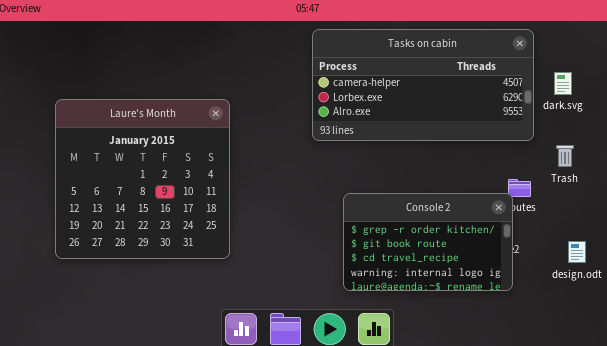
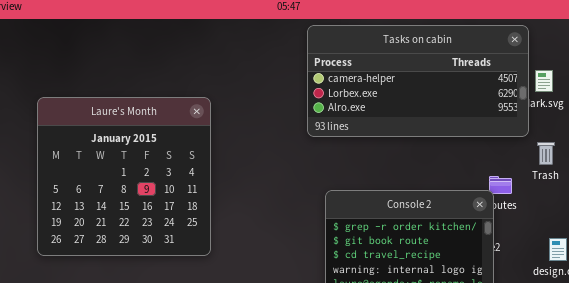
Tasks on cabin: [312,29,534,141] -> [307,25,529,137], moved

